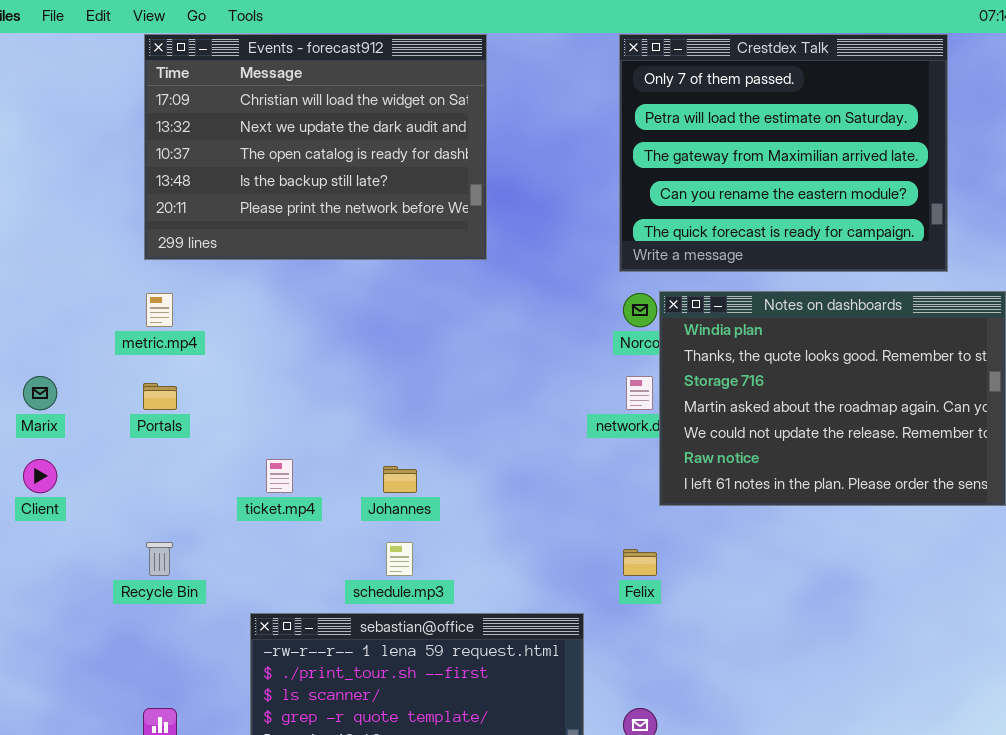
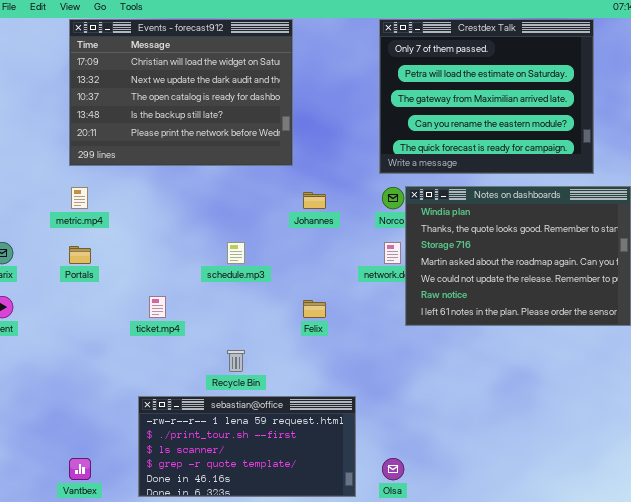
Johannes: [383,466,417,493] -> [303,192,326,209], moved
Recycle Bin: [146,542,173,576] -> [227,350,245,372], moved
schedule.mp3: [386,542,413,576] -> [227,242,245,264], moved
Felix: [623,549,657,576] -> [303,300,326,318], moved

